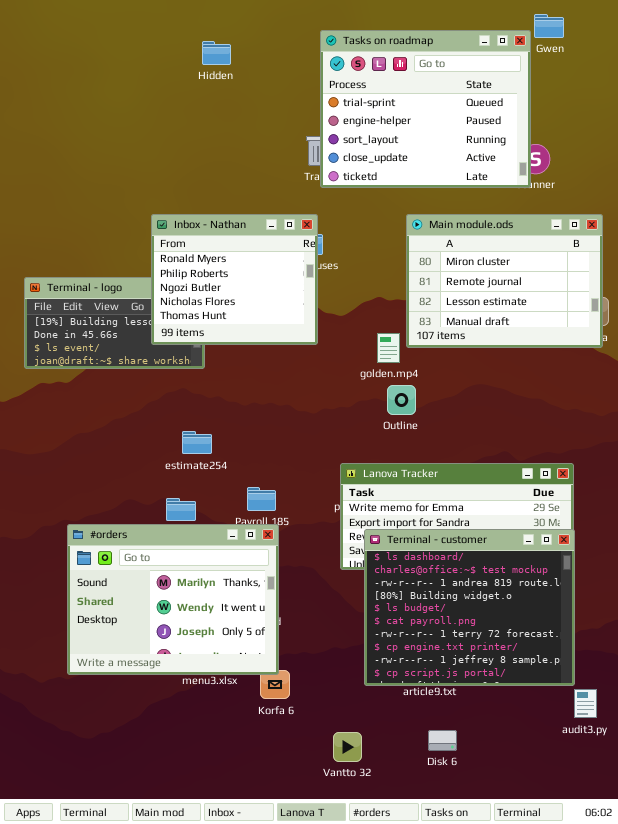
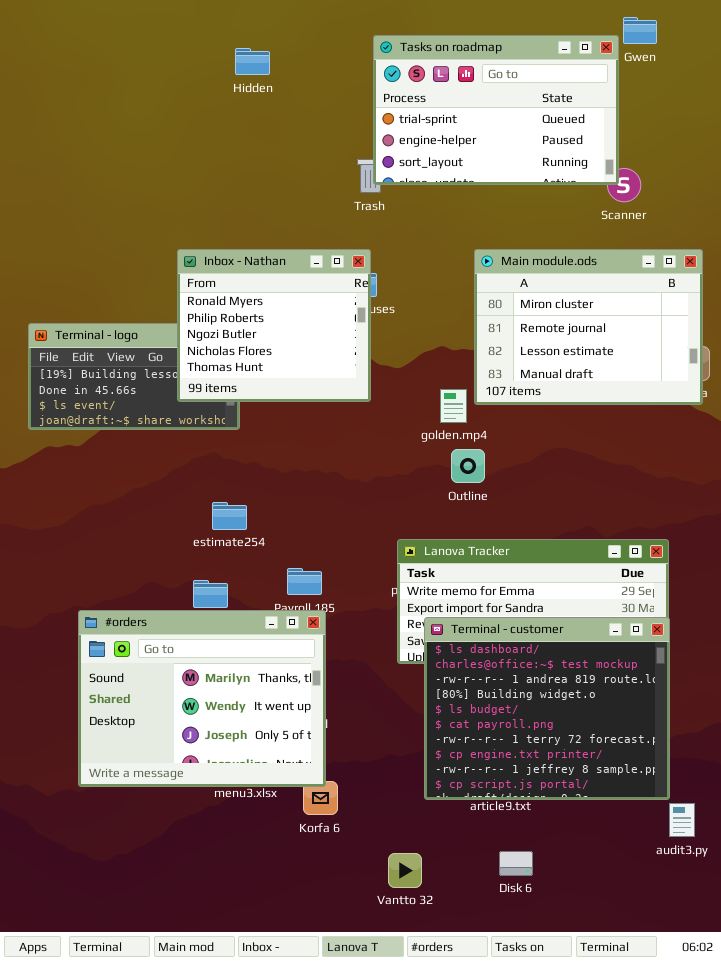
Tasks on roadmap: [320,30,531,188] -> [373,35,619,185], resized

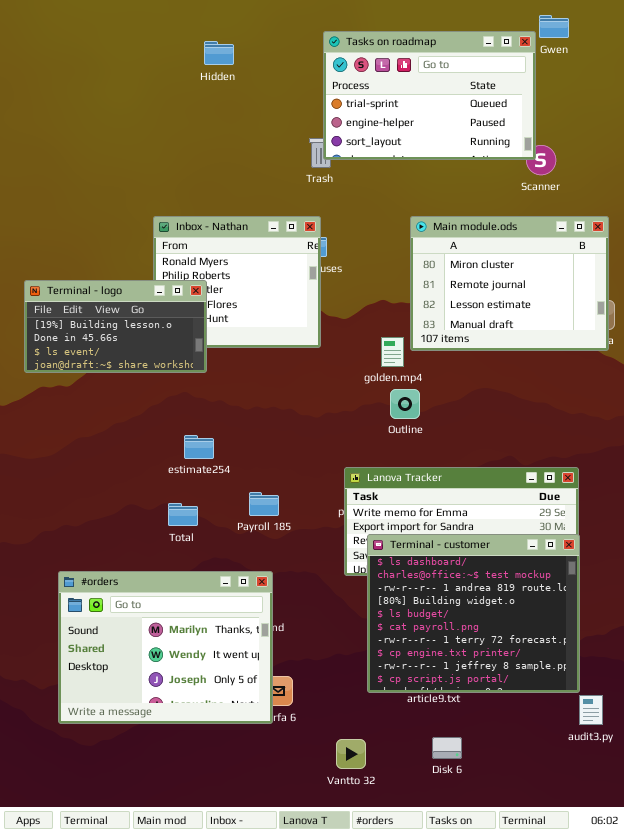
Terminal - logo: [28,323,240,430] -> [24,280,207,373], raised
#orders: [78,610,326,787] -> [58,571,273,724], moved

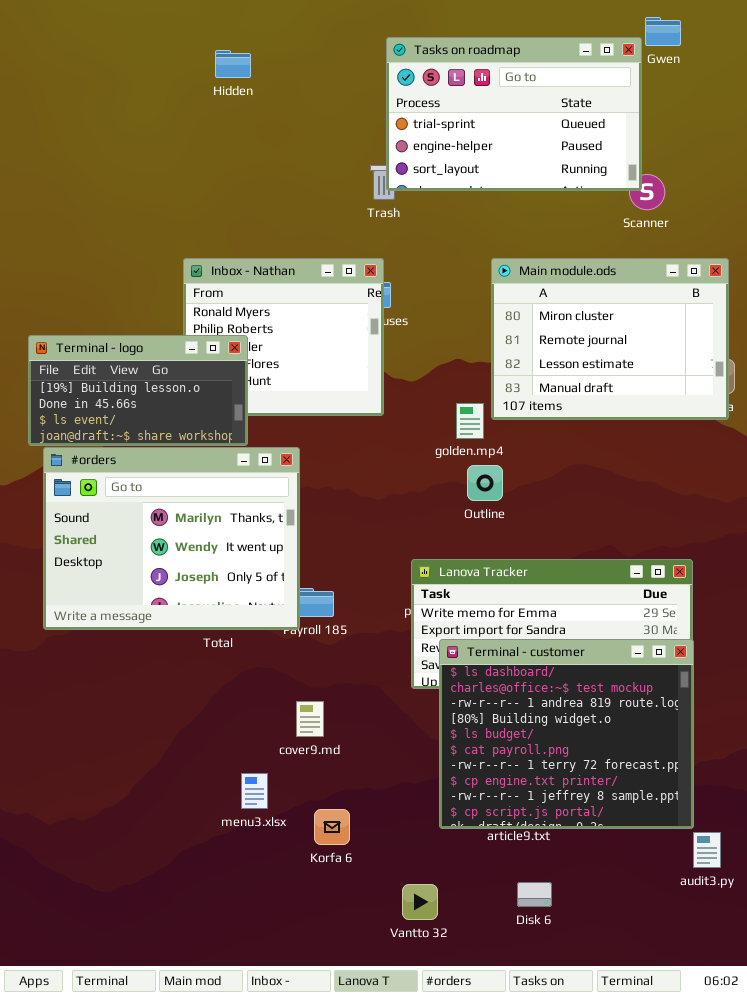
Hidden: [204,41,234,65] -> [215,50,251,78], moved
#orders: [58,571,273,724] -> [43,447,300,630], moved

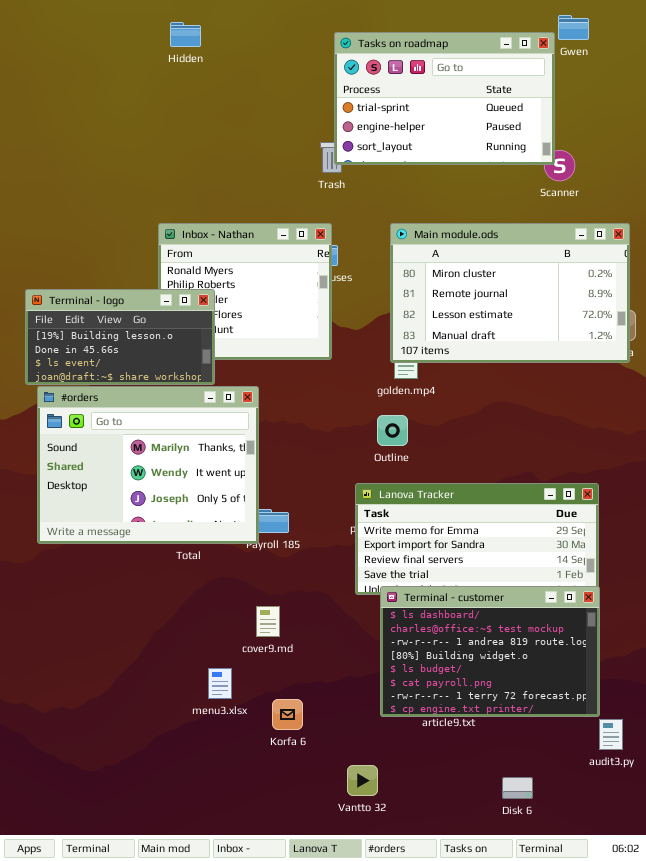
Hidden: [215,50,251,78] -> [170,22,201,47], moved
Main module.ods: [491,258,729,420] -> [390,223,630,363], resized
Outline: [467,465,503,501] -> [377,415,408,446], moved
Terminal - customer: [439,639,694,829] -> [380,586,600,717], resized
Disk 6: [517,882,552,907] -> [502,777,533,799], moved

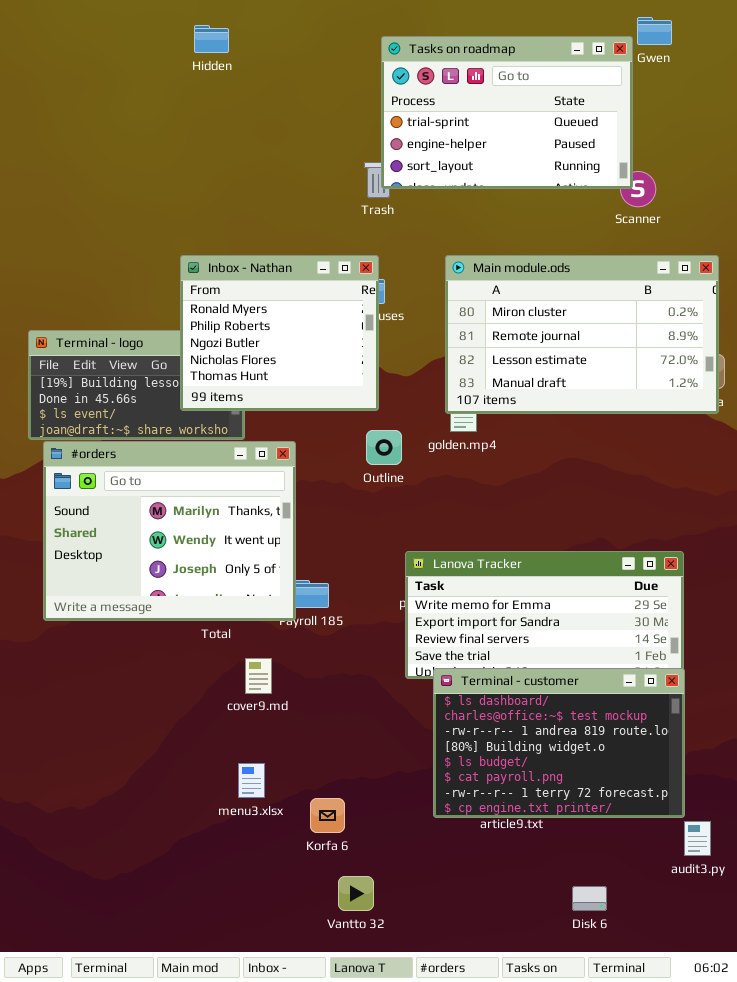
Inbox - Nathan: [158,223,332,360] -> [180,255,379,411], raised
Outline: [377,415,408,446] -> [366,430,402,465], moved
cover9.md: [256,606,280,637] -> [245,658,272,694], moved
Vantto 32: [347,765,378,796] -> [338,876,374,911], moved

